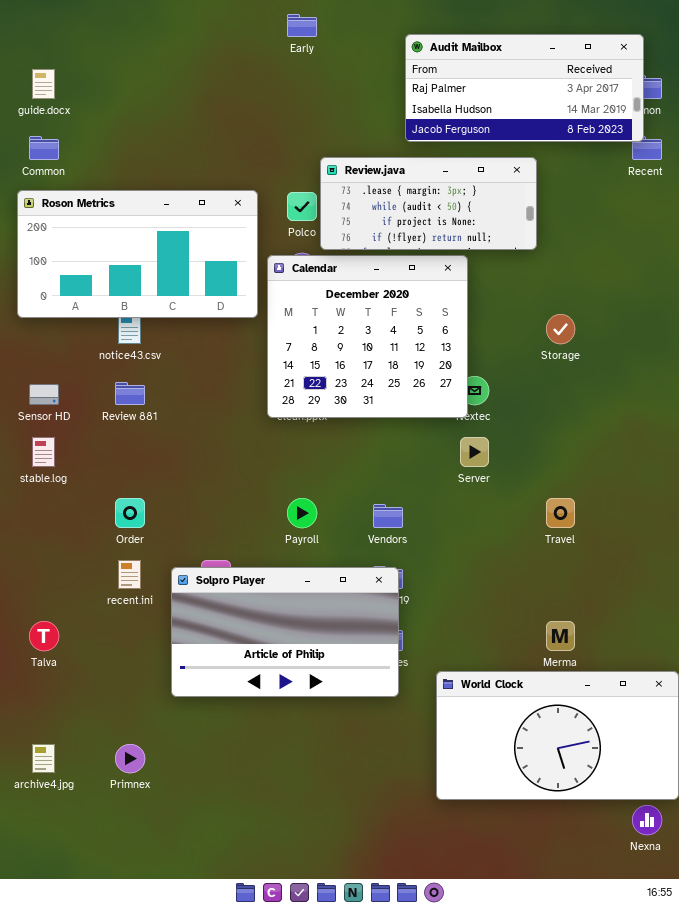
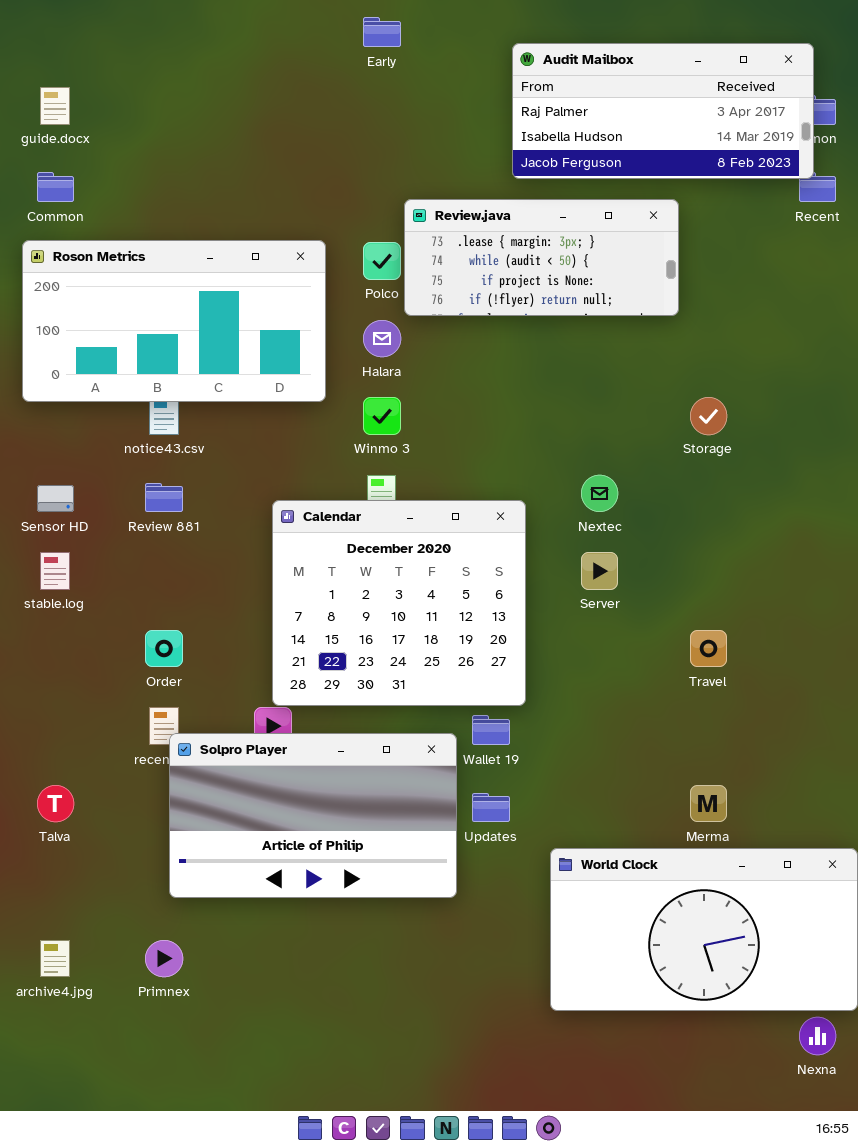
Calendar: [267,255,468,418] -> [272,500,526,706], moved
Solpro Player: [171,567,399,697] -> [169,733,457,898], moved

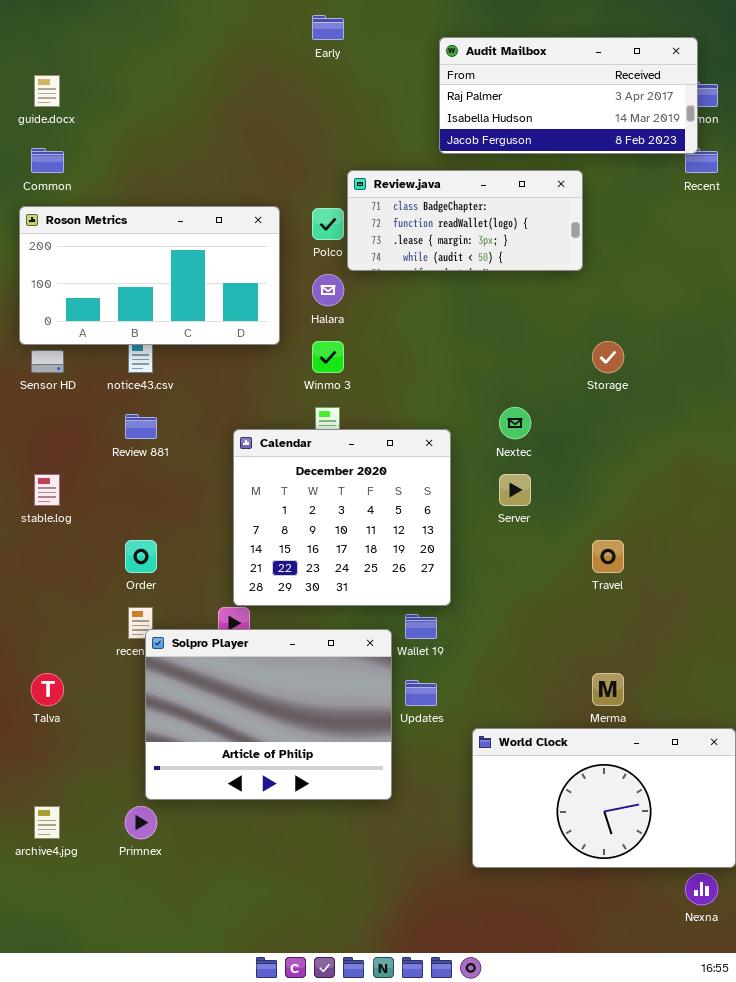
Review.java: [404,199,679,316] -> [347,170,583,271], scrolled up 2 rows
Sensor HD: [37,485,74,512] -> [31,350,64,373], moved
Solpro Player: [169,733,457,898] -> [145,629,392,800], resized

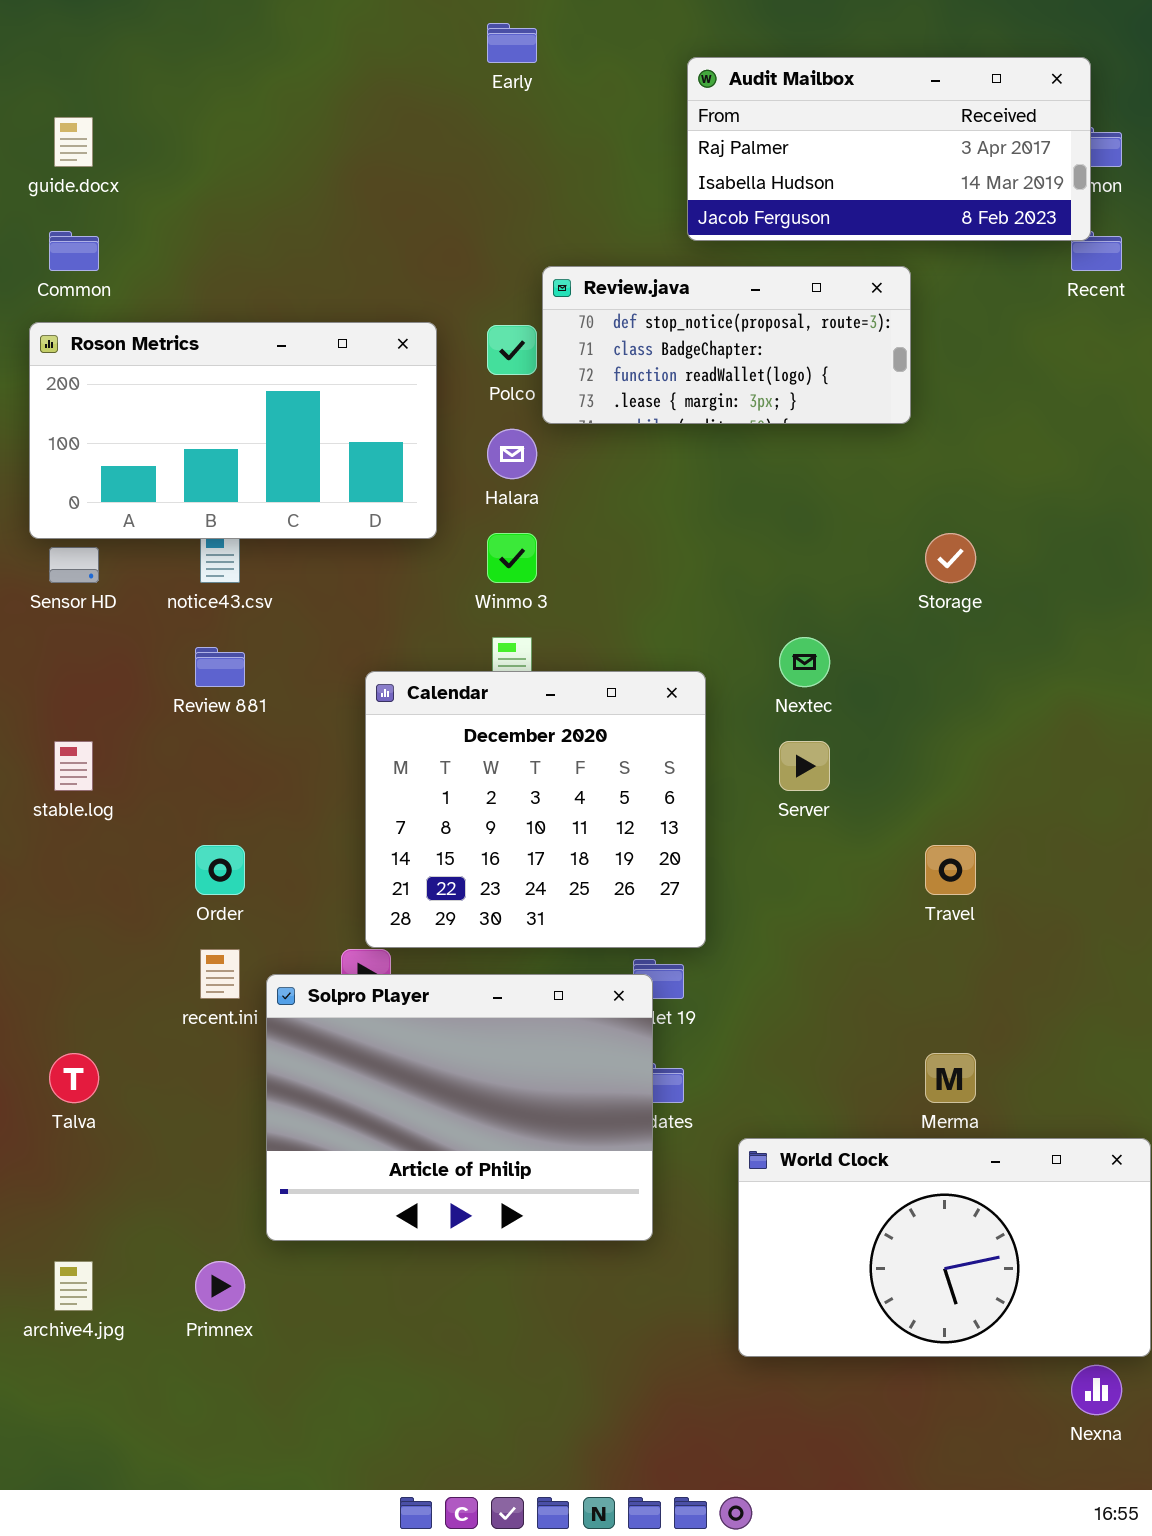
Review.java: [347,170,583,271] -> [542,266,911,424], scrolled up 1 row
Solpro Player: [145,629,392,800] -> [266,974,653,1241], moved

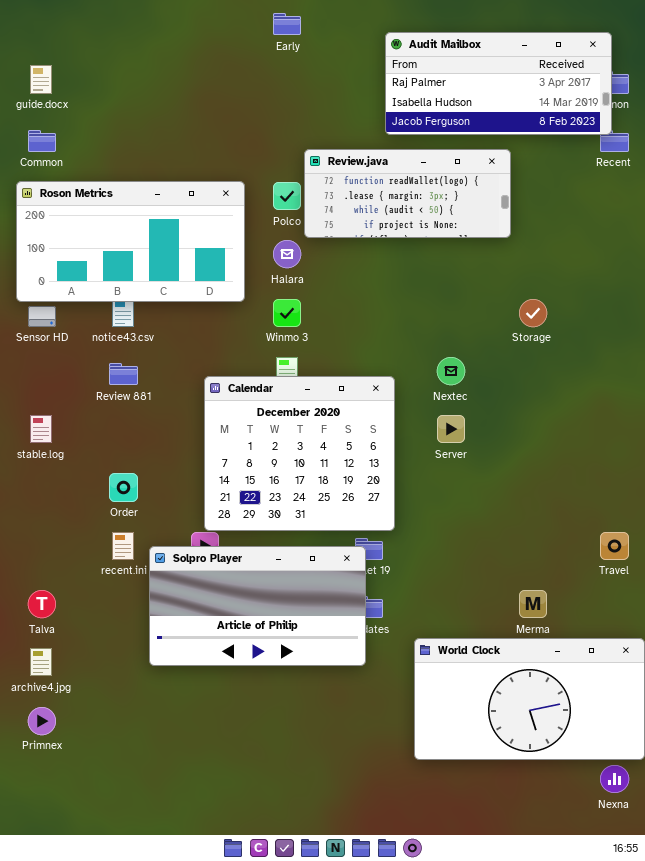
Review.java: [542,266,911,424] -> [304,149,511,238], scrolled down 2 rows
Travel: [925,845,976,895] -> [600,532,629,560], moved
Solpro Player: [266,974,653,1241] -> [149,546,366,666], resized
archive4.jpg: [54,1261,93,1311] -> [30,648,52,676], moved
Primnex: [195,1261,245,1311] -> [28,707,56,735], moved

